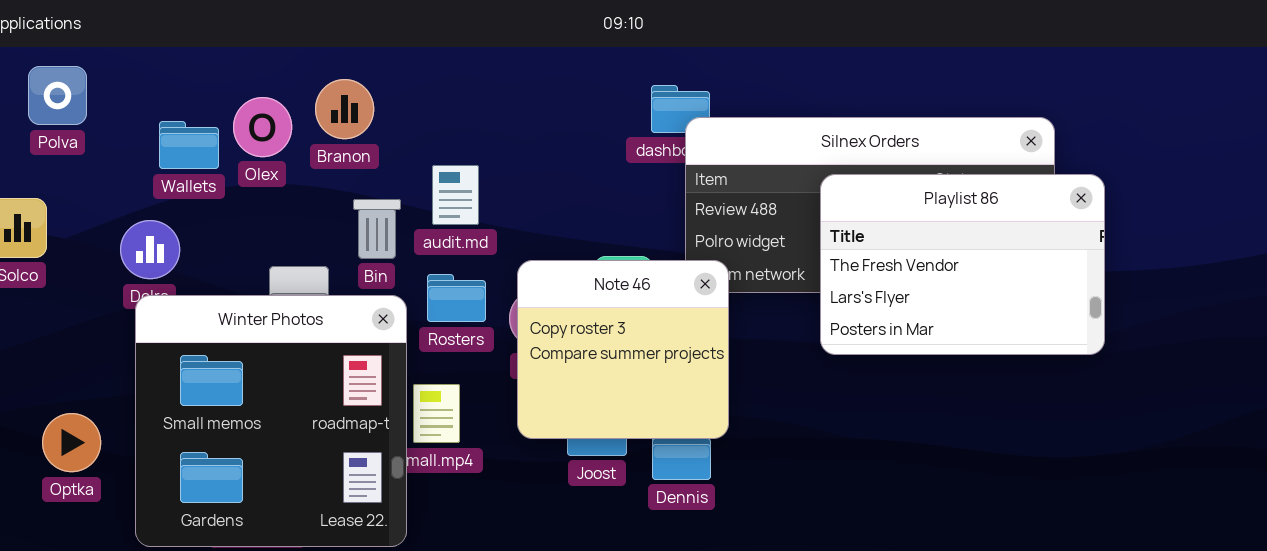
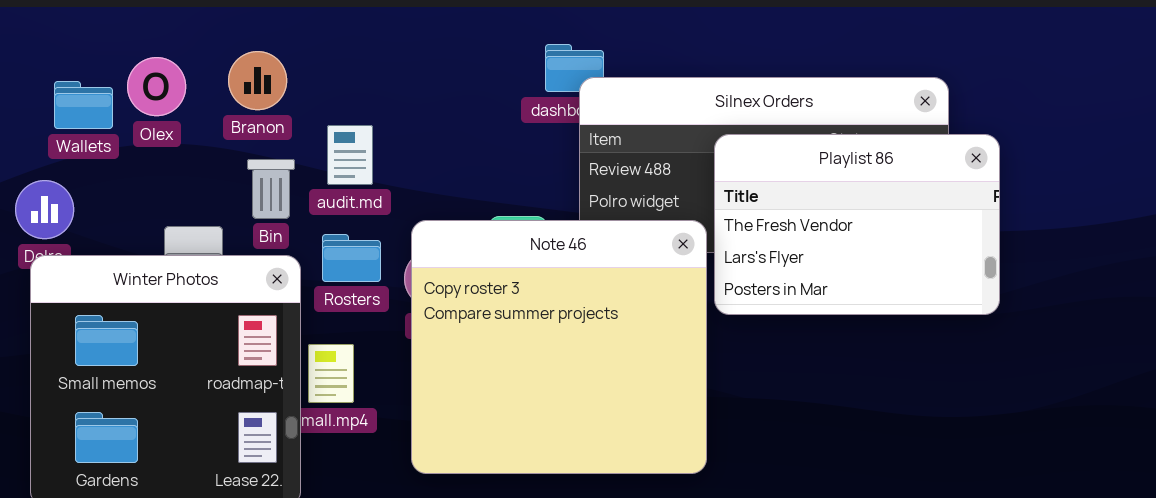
Branon: [315,79,374,139] -> [228,51,287,110], moved
Note 46: [517,260,729,439] -> [411,220,707,474], resized

